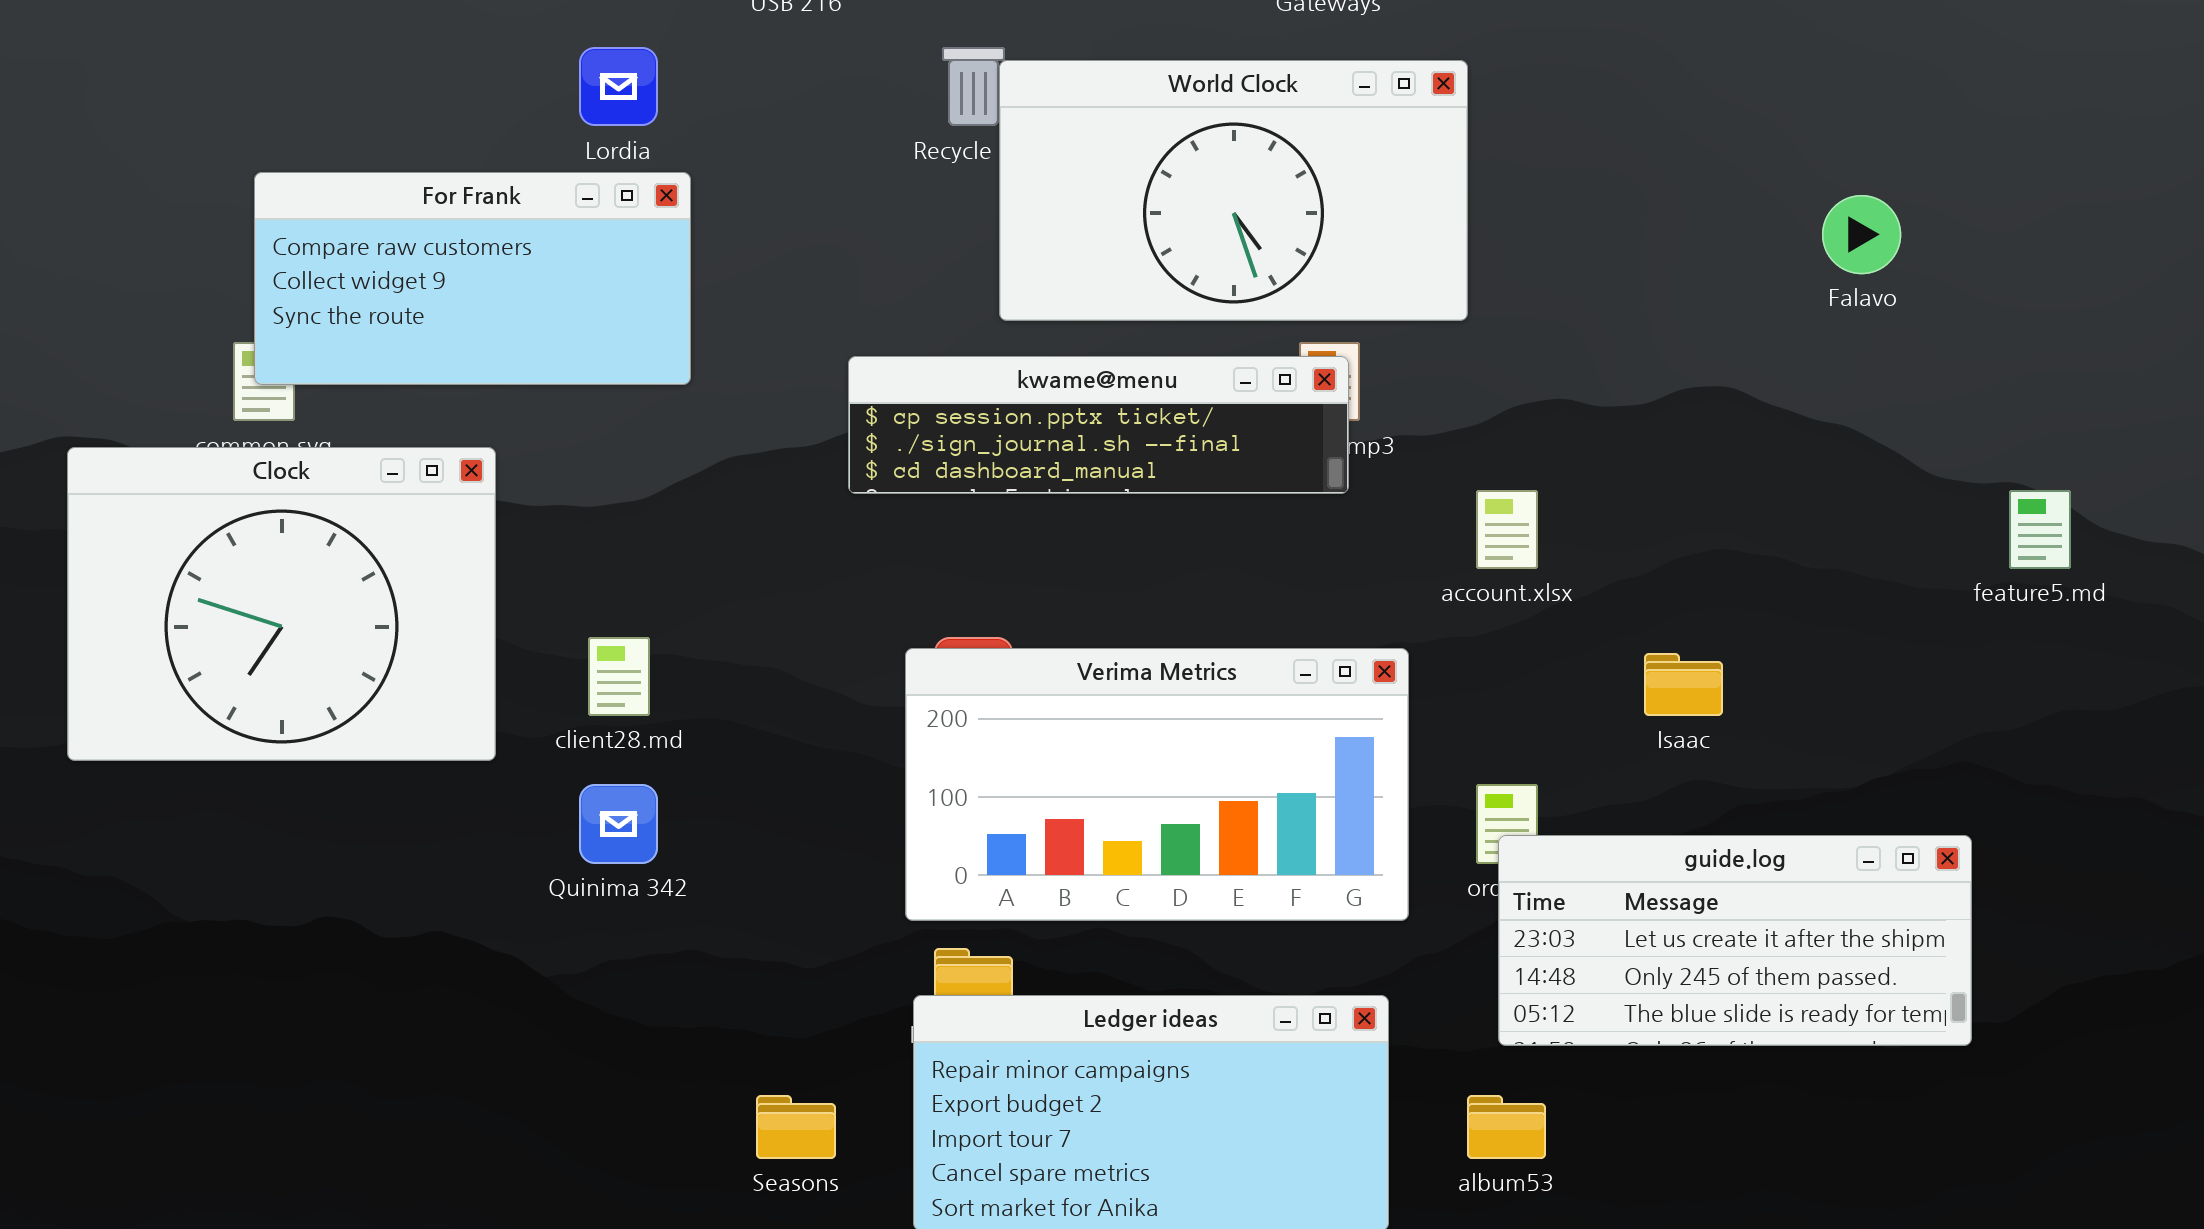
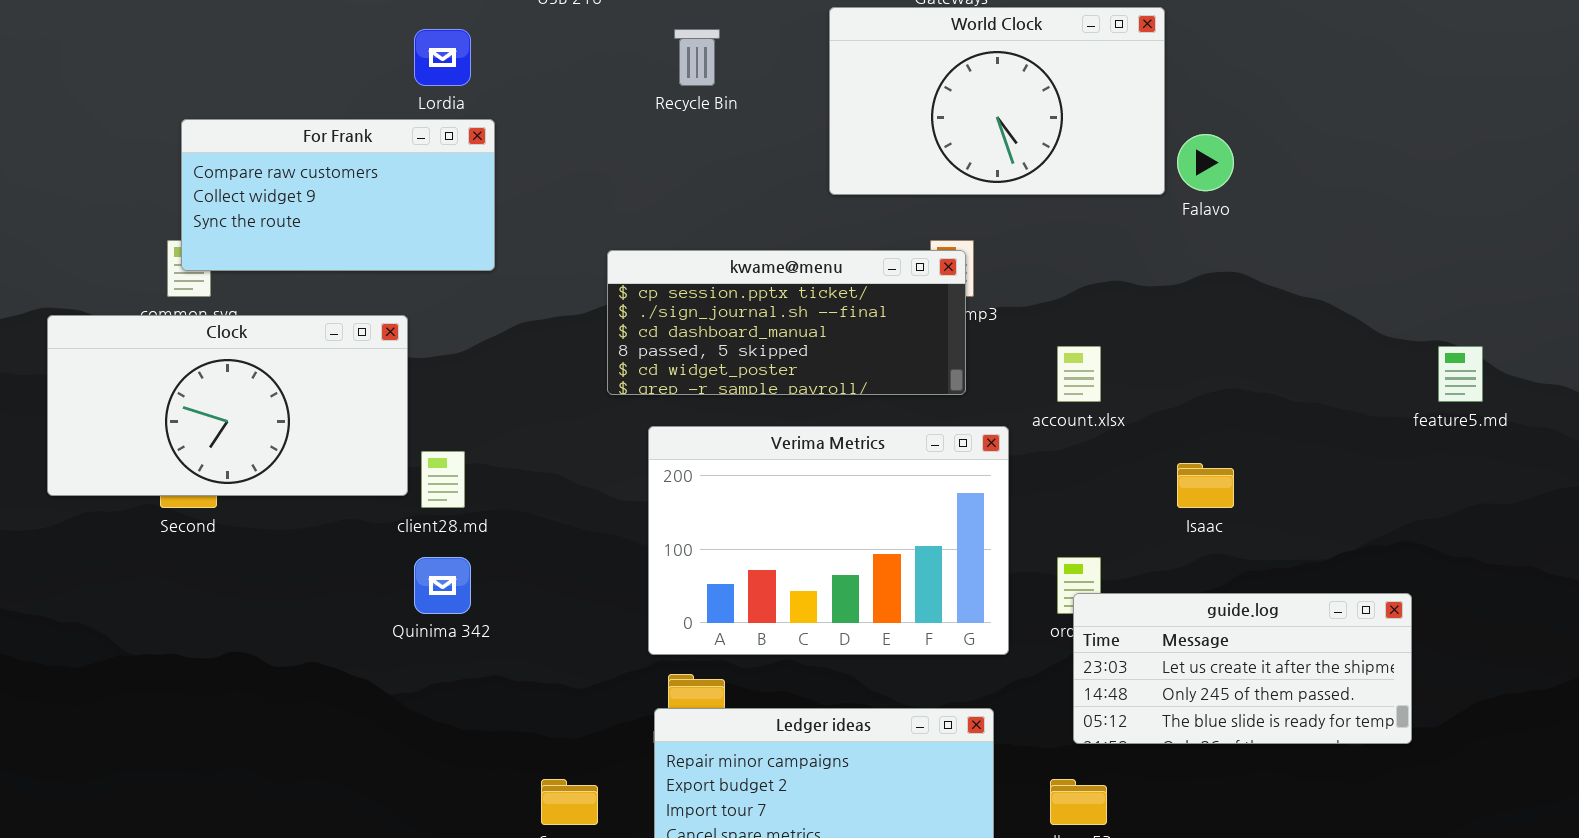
World Clock: [999,60,1468,321] -> [829,7,1165,195], moved
Falavo: [1822,195,1901,274] -> [1177,134,1234,191], moved
kwame@menu: [848,356,1349,494] -> [607,250,966,395], resized
Clock: [67,447,496,761] -> [47,315,408,496], resized
Verima Metrics: [905,648,1409,921] -> [648,426,1009,655], resized

